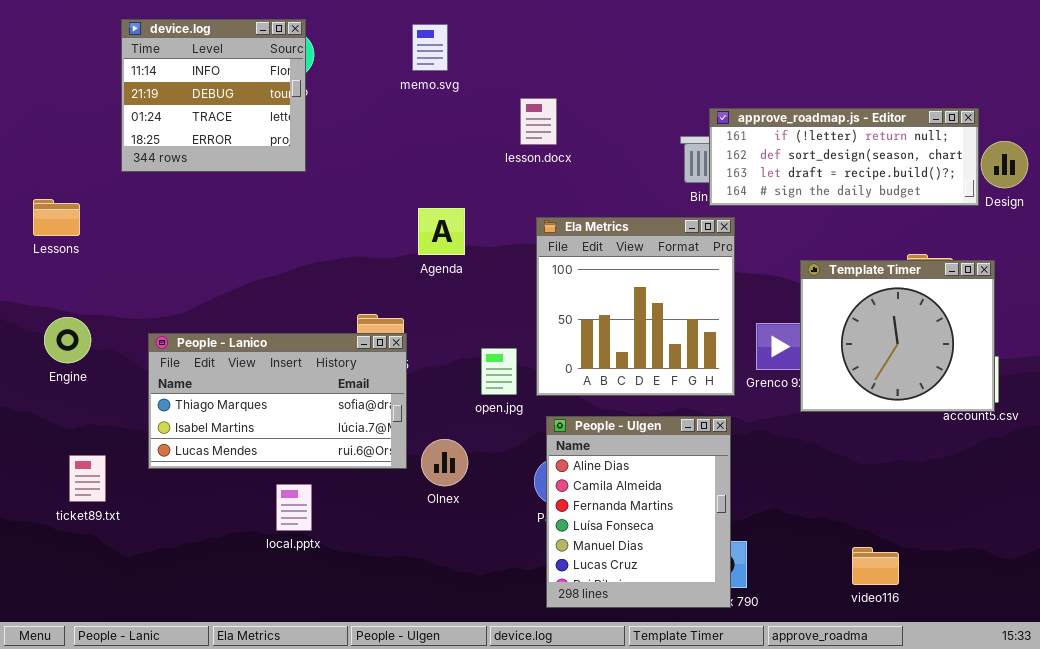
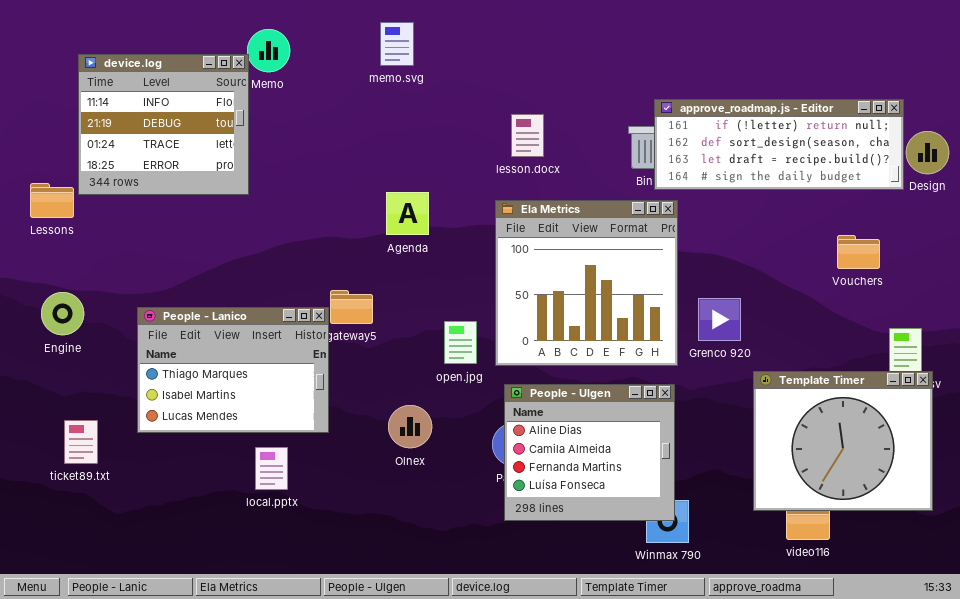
device.log: [121,19,306,172] -> [78,54,249,195], moved
lesson.docx: [520,98,557,145] -> [511,114,544,157], moved
Template Timer: [800,260,995,412] -> [753,371,933,511], moved
People - Lanico: [148,333,407,469] -> [137,307,329,433], resized
People - Ulgen: [546,416,731,608] -> [504,384,675,521], resized

